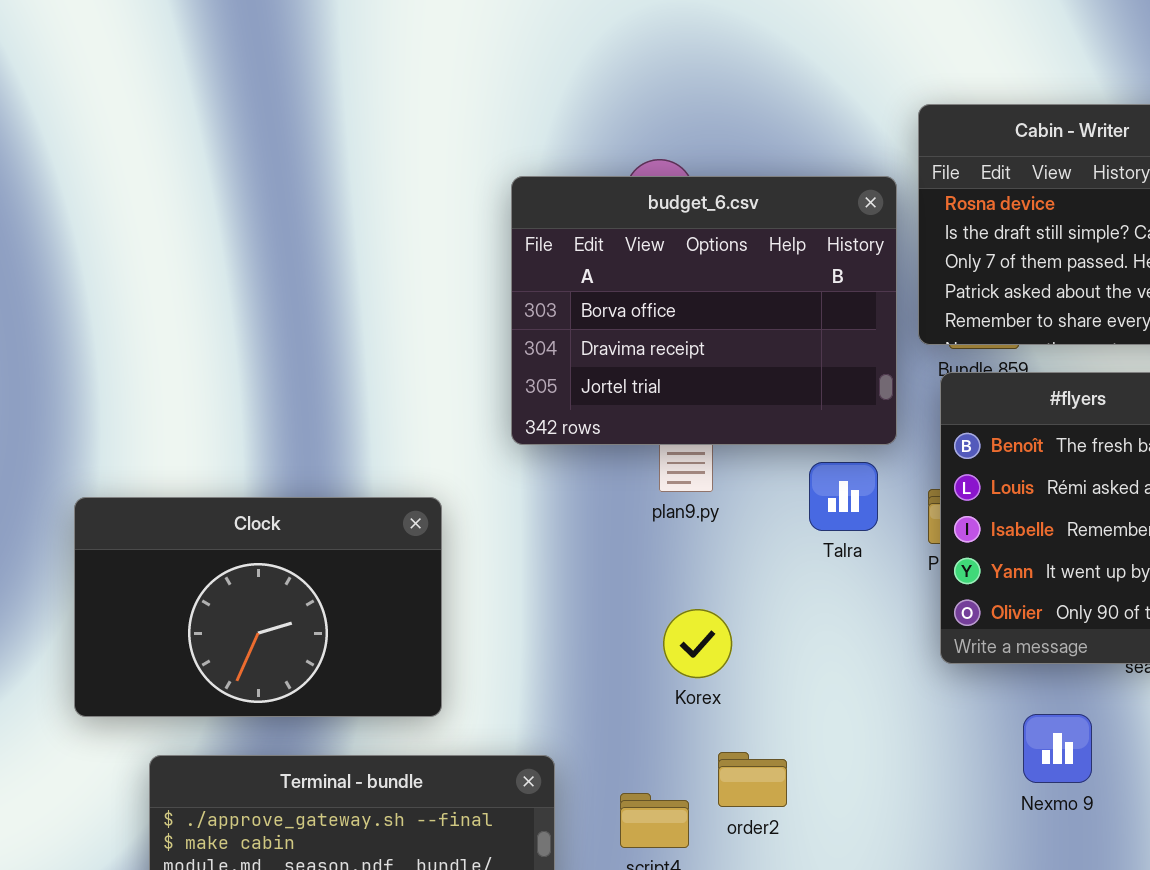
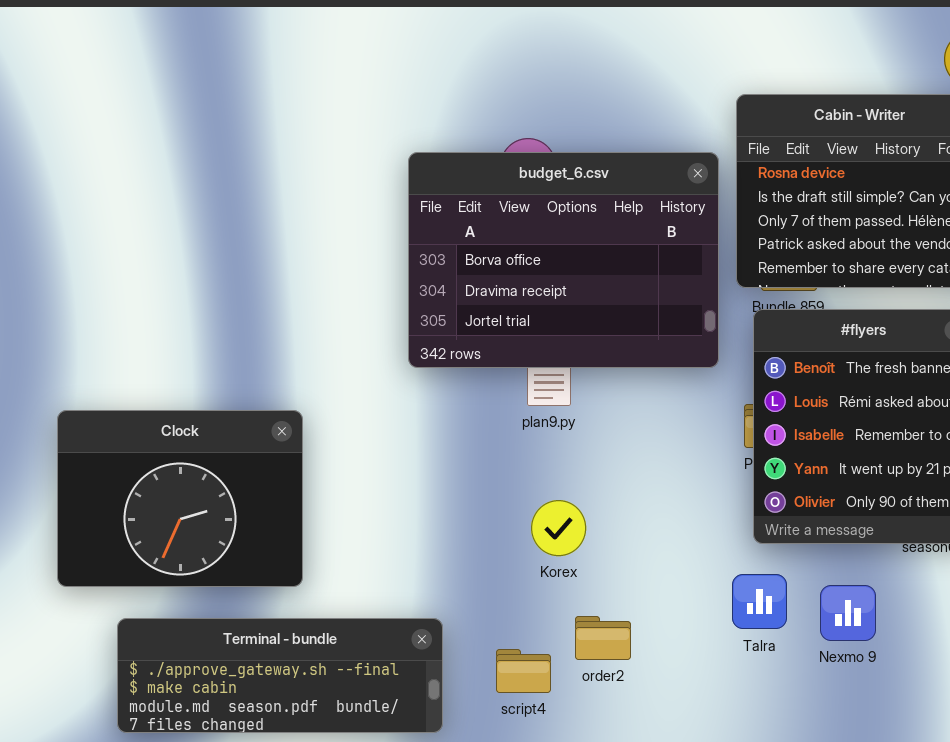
Talra: [809,462,878,531] -> [732,574,787,629], moved
Clock: [74,497,442,717] -> [57,410,303,587], resized

